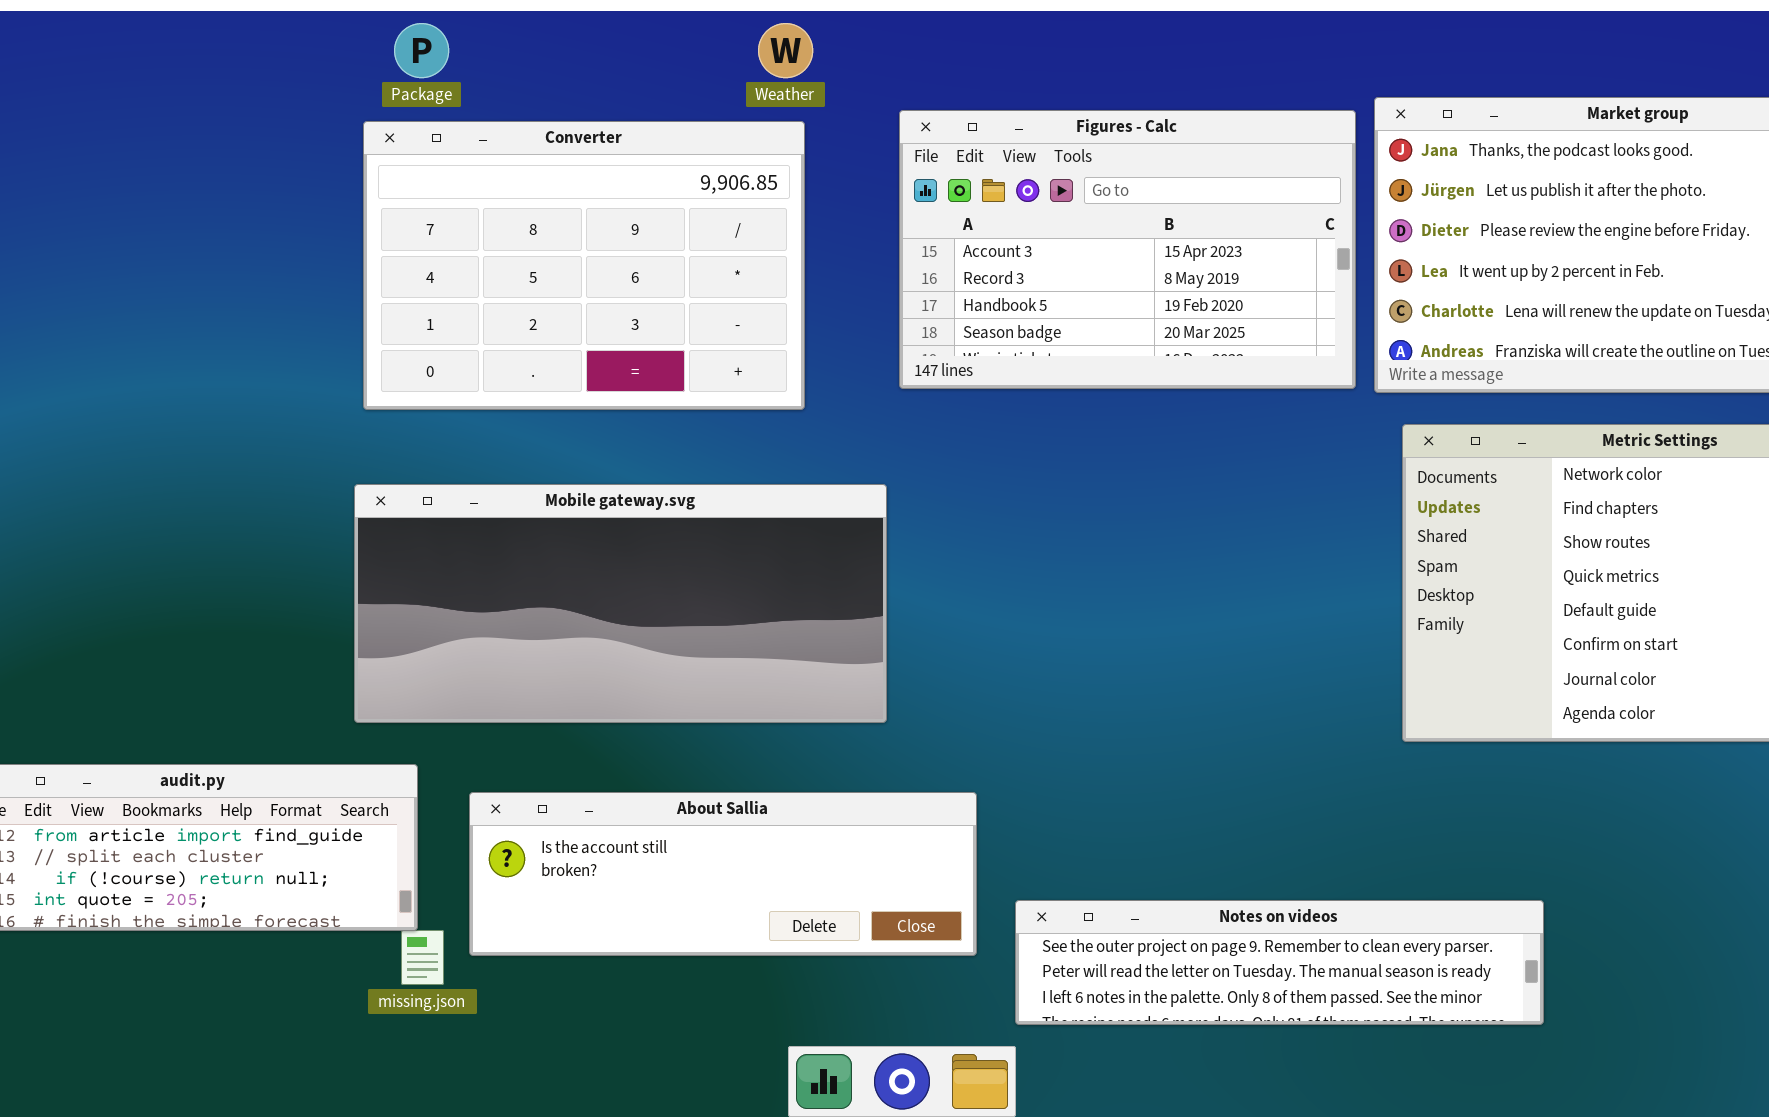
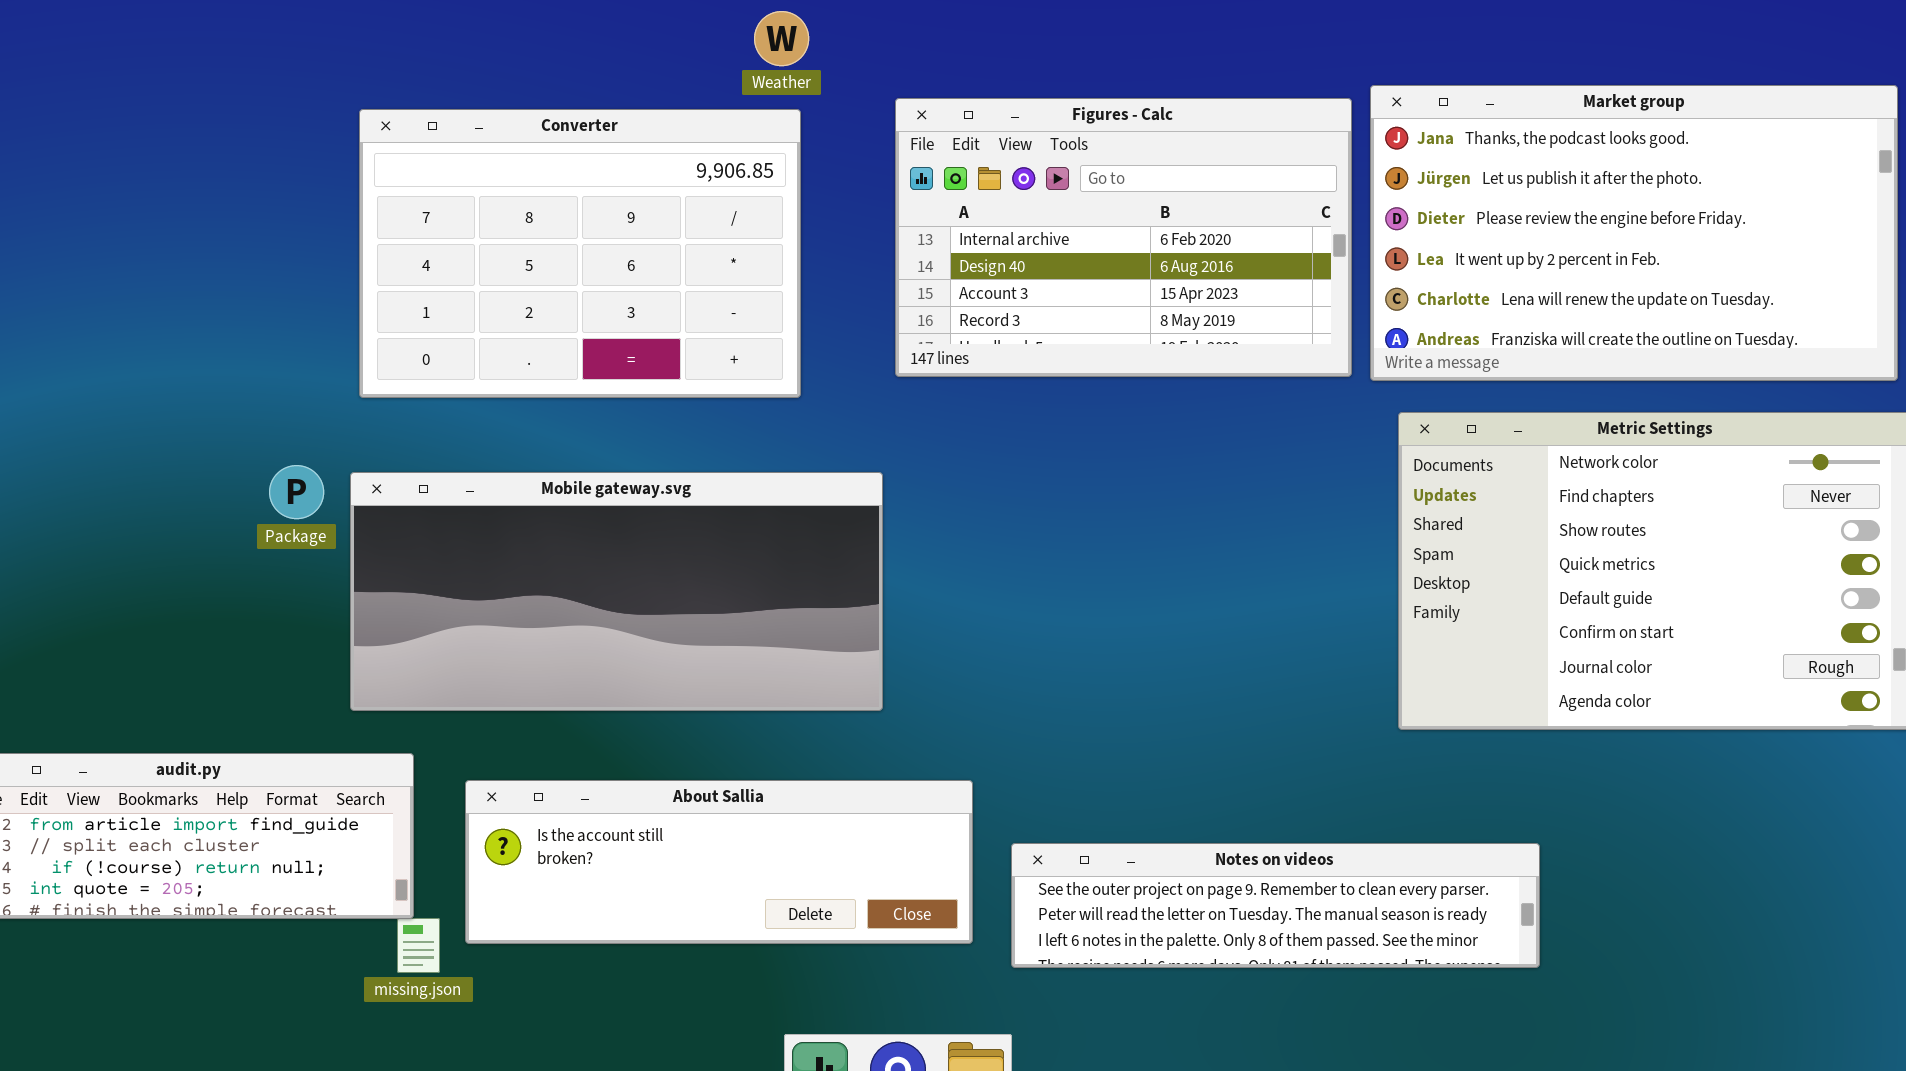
Package: [394,23,449,78] -> [269,465,324,519], moved
Figures - Calc: [899,110,1356,389] -> [895,98,1352,377], scrolled up 2 rows
Notes on videos: [1015,900,1544,1025] -> [1011,843,1540,968], moved

